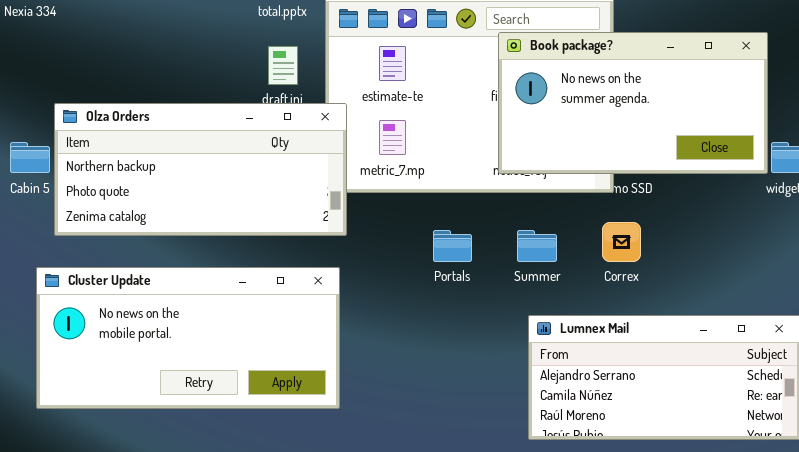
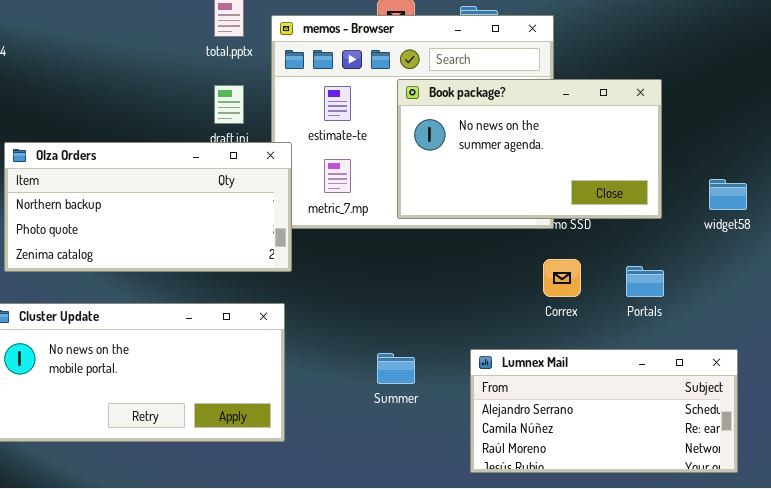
Book package?: [498,32,768,174] -> [397,79,662,219], moved
Portals: [433,230,472,262] -> [626,266,664,297], moved
Summer: [517,230,557,262] -> [377,353,415,384], moved

